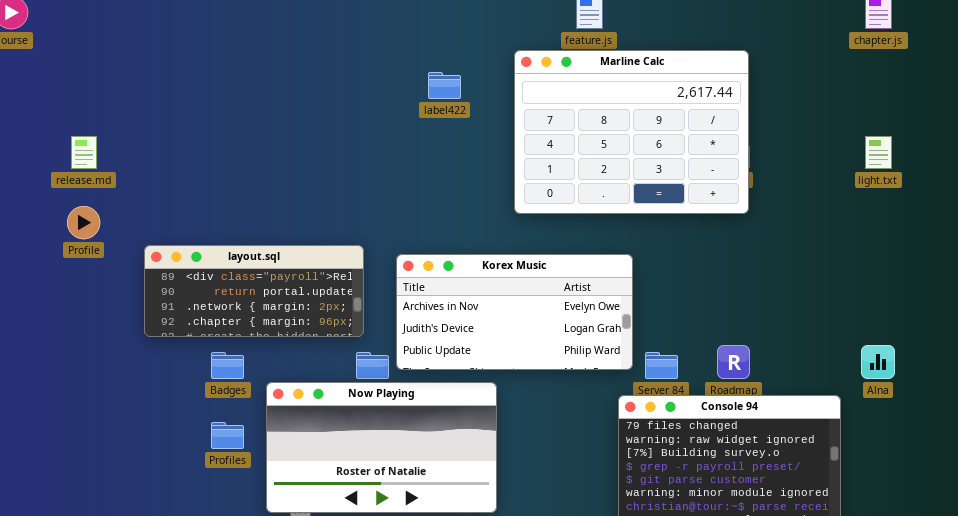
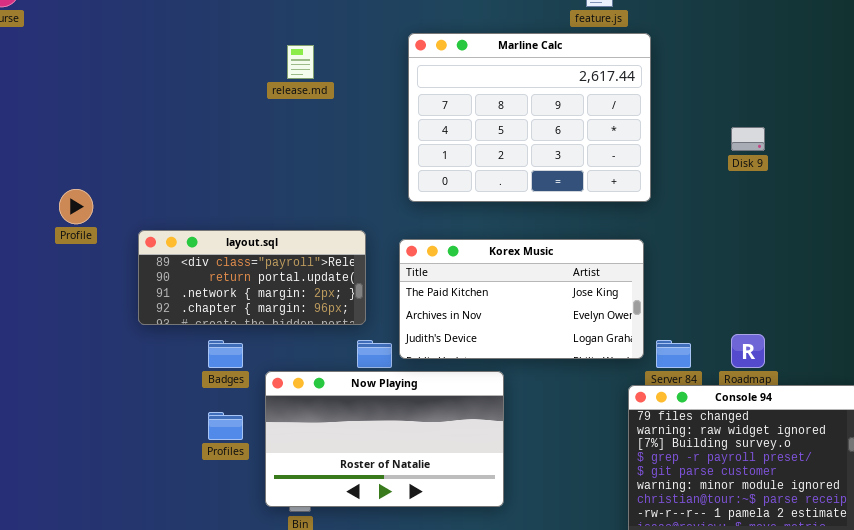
Marline Calc: [514,50,749,214] -> [408,33,651,202], moved
release.md: [71,136,97,169] -> [287,45,314,79], moved
Korex Music: [396,254,633,370] -> [399,239,644,359], scrolled up 1 row

